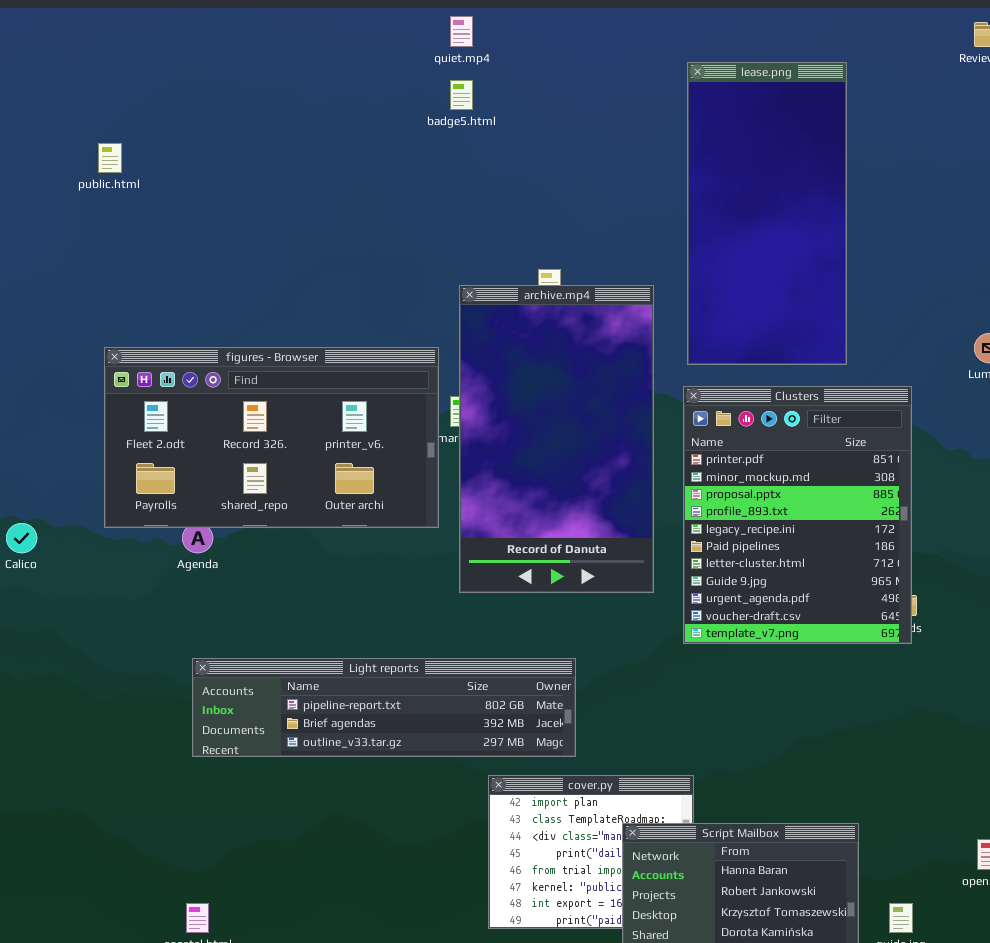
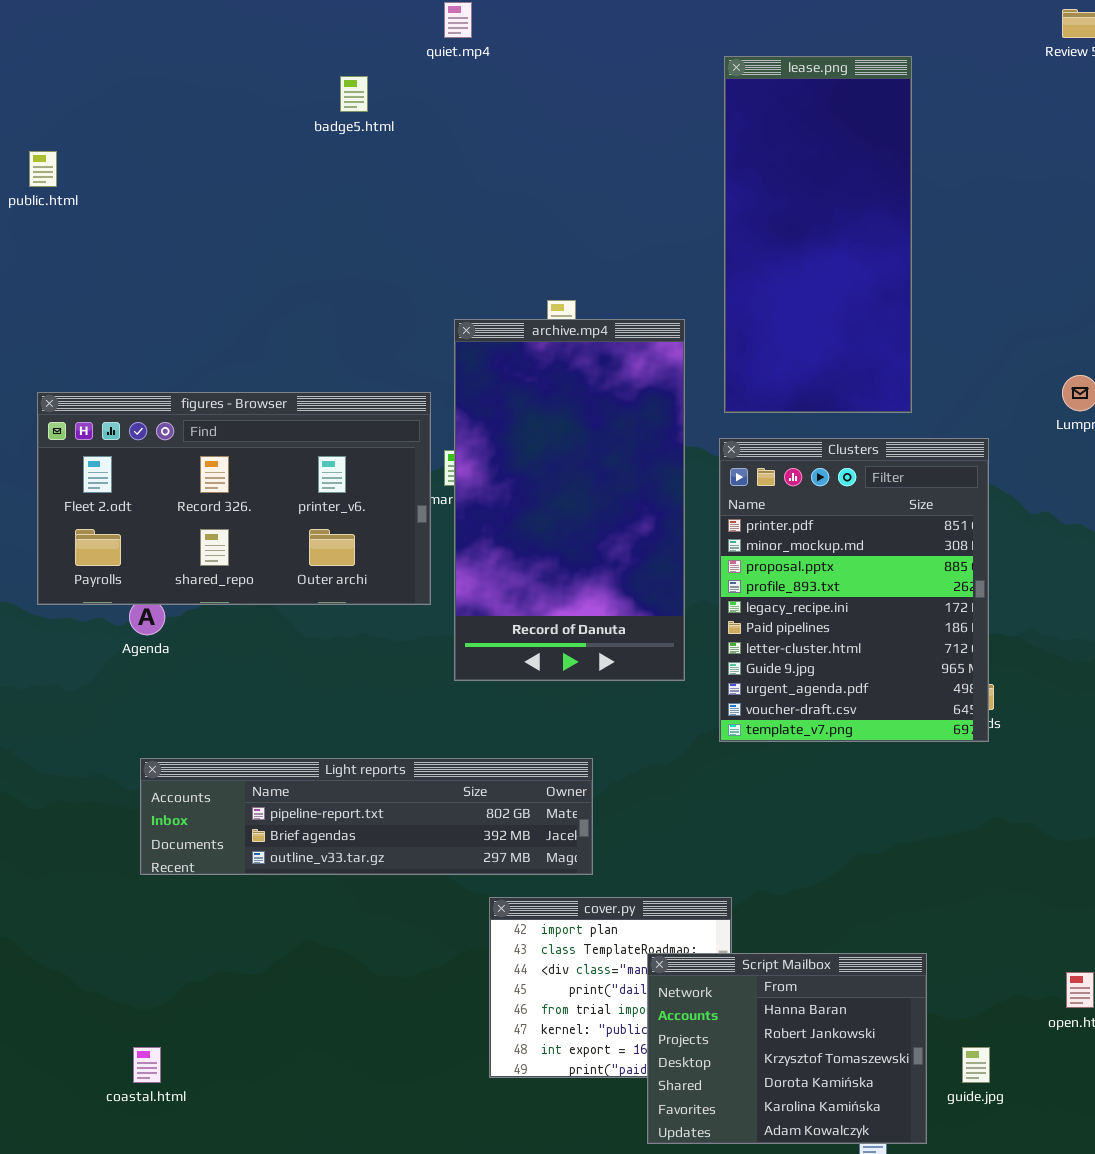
badge5.html: [450,80,473,110] -> [340,76,368,112], moved

